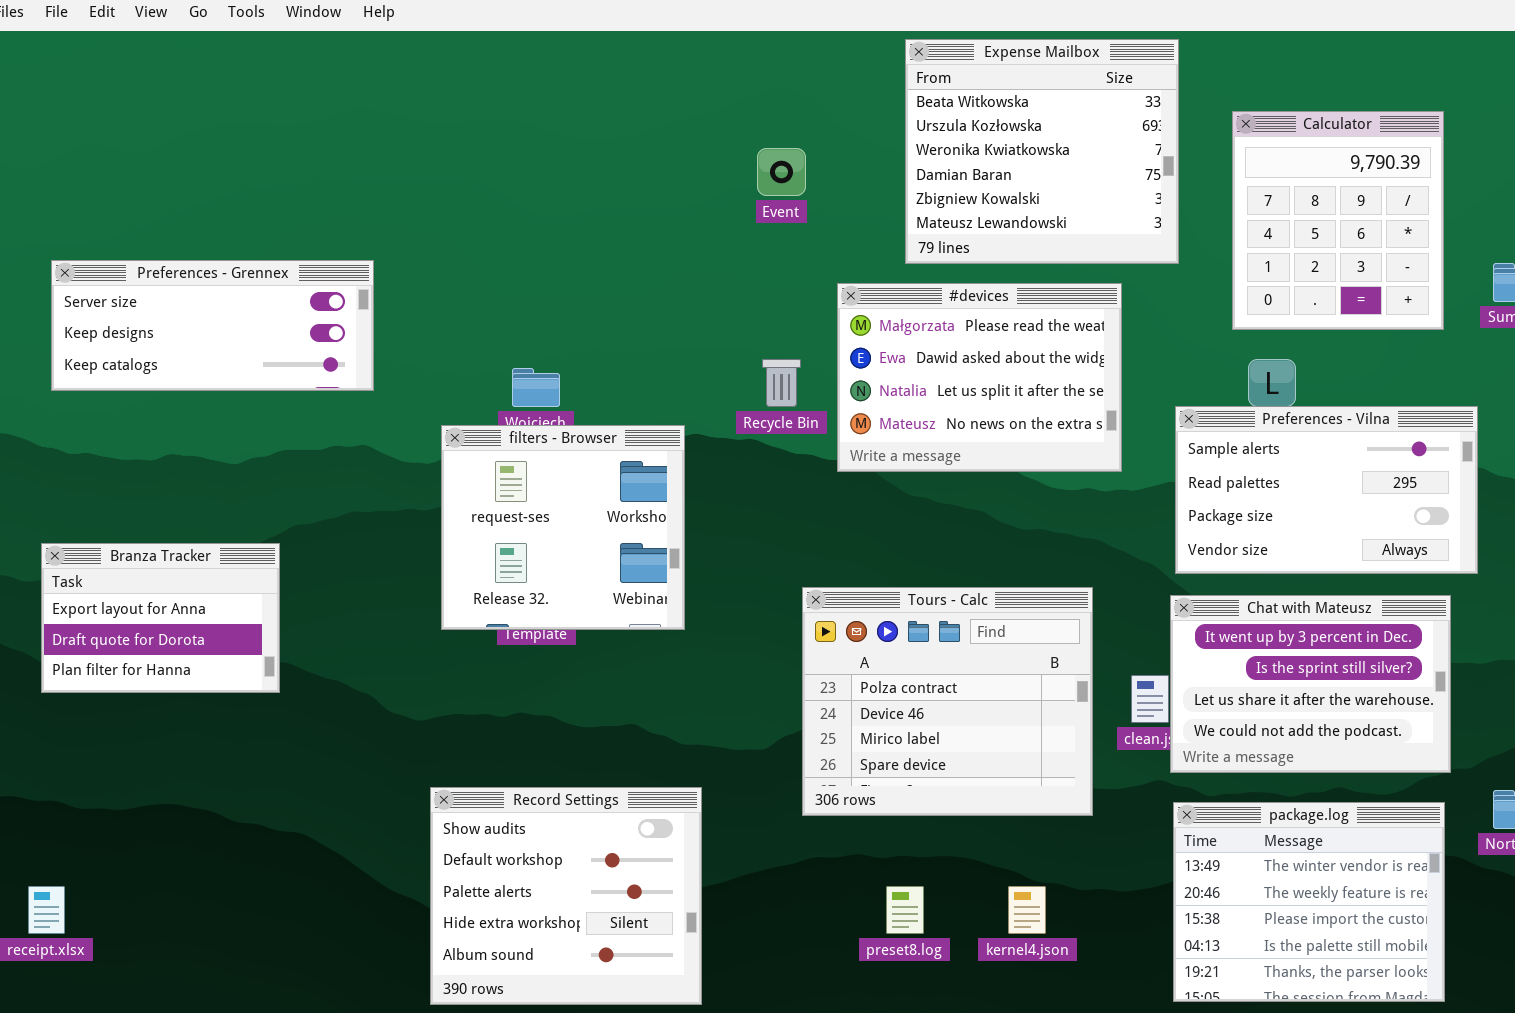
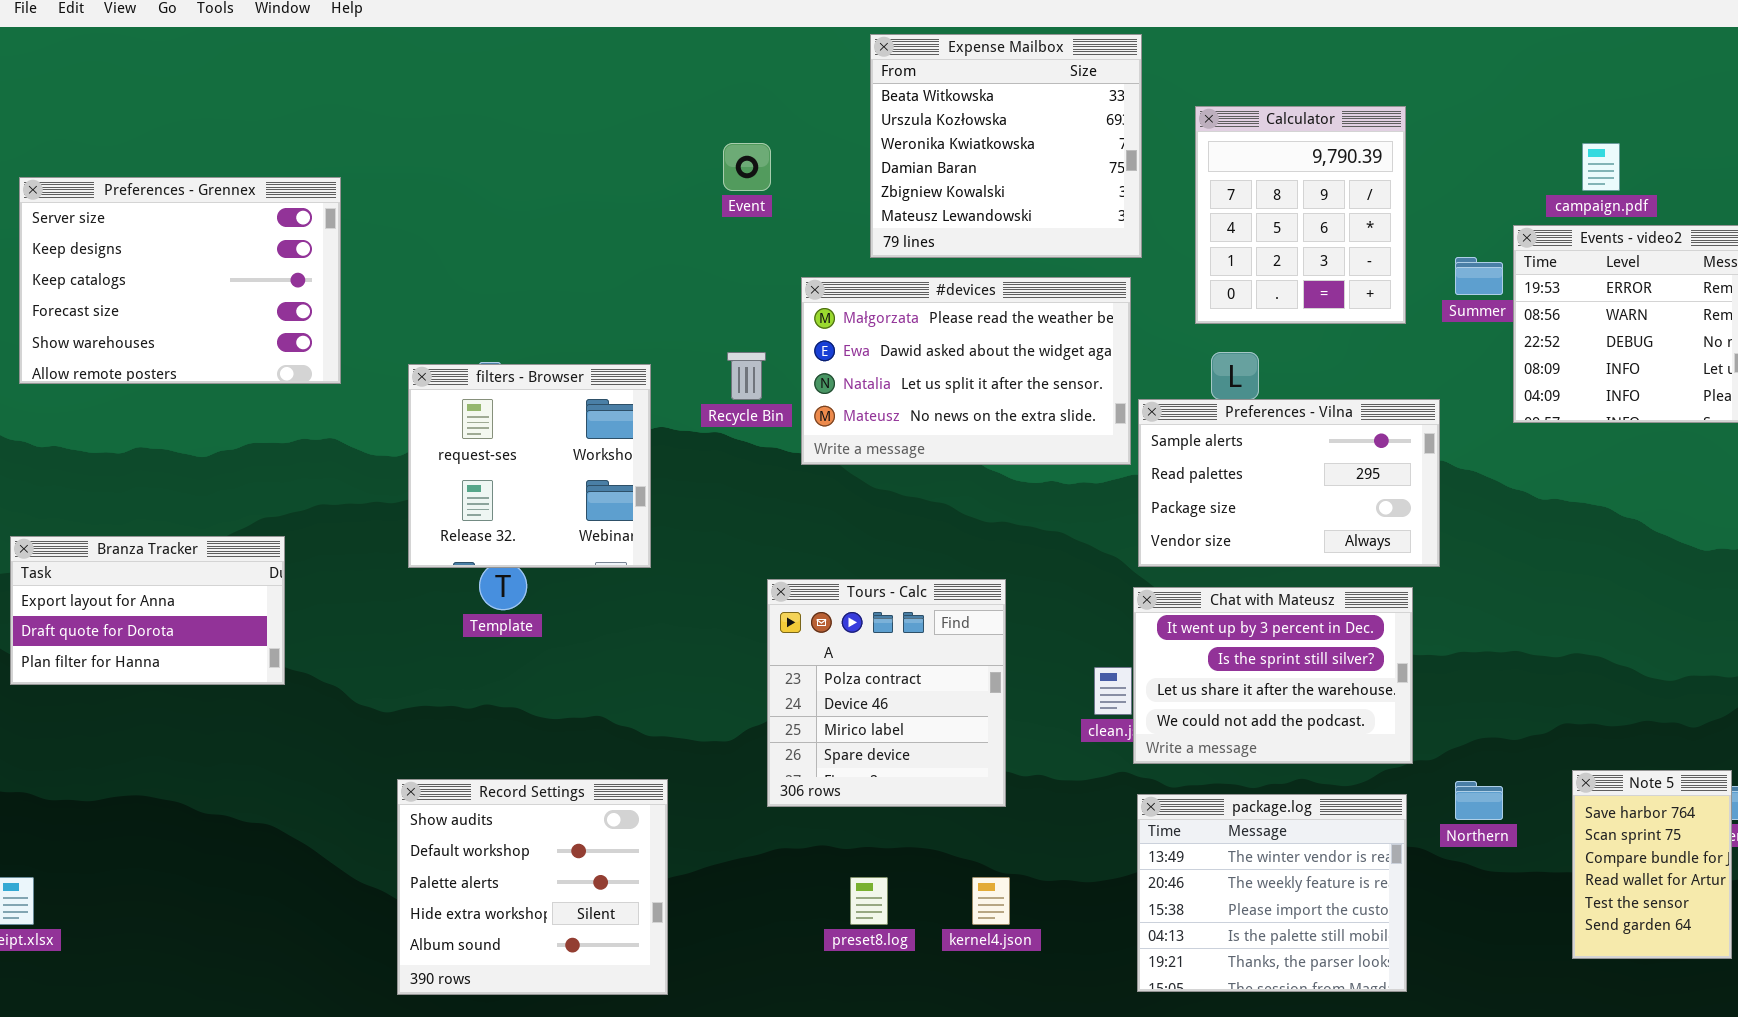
Preferences - Grennex: [51,260,374,391] -> [19,177,341,384], resized
#devices: [837,283,1122,472] -> [801,277,1131,465], resized
filters - Browser: [441,425,685,630] -> [408,364,651,568], moved
Branza Tracker: [41,543,280,693] -> [10,536,285,685], resized
Tours - Calc: [802,587,1093,816] -> [767,579,1006,807], resized

